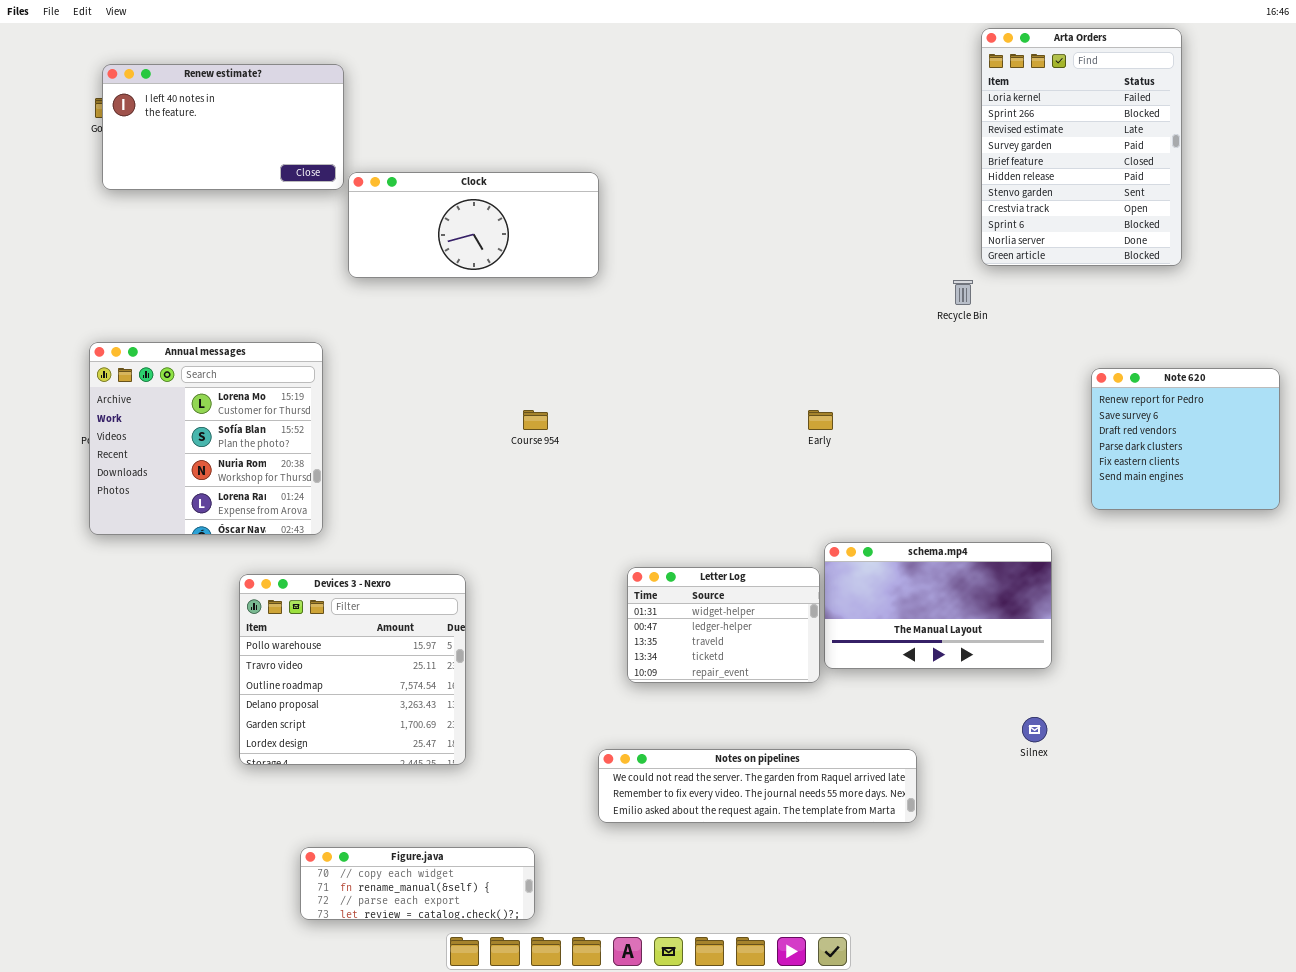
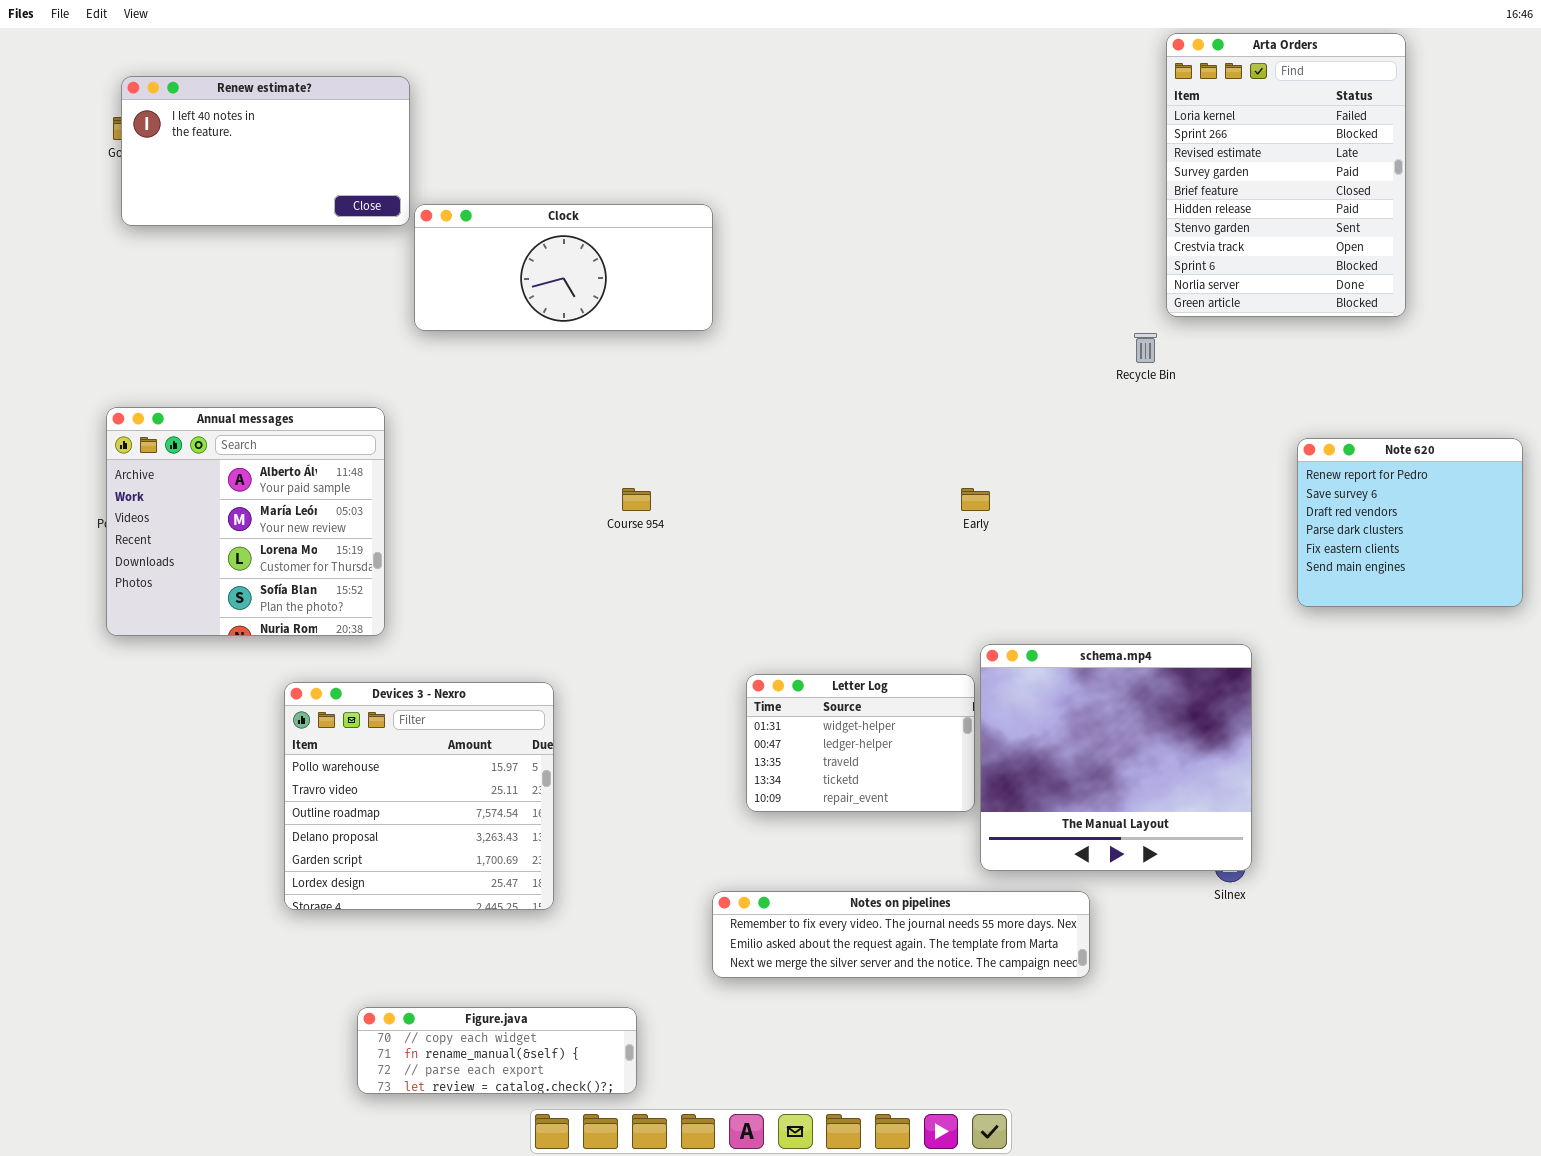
Annual messages: [89,342,323,535] -> [106,407,385,636], scrolled up 2 rows
schema.mp4: [824,542,1052,669] -> [980,644,1252,871], resized
Notes on pipelines: [598,749,917,823] -> [712,891,1090,978], scrolled down 1 row

